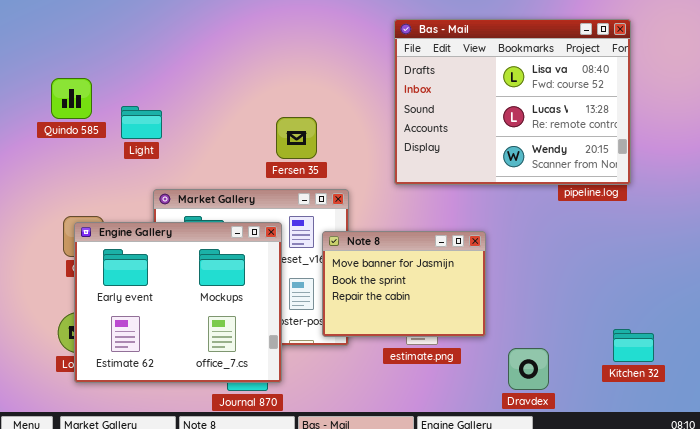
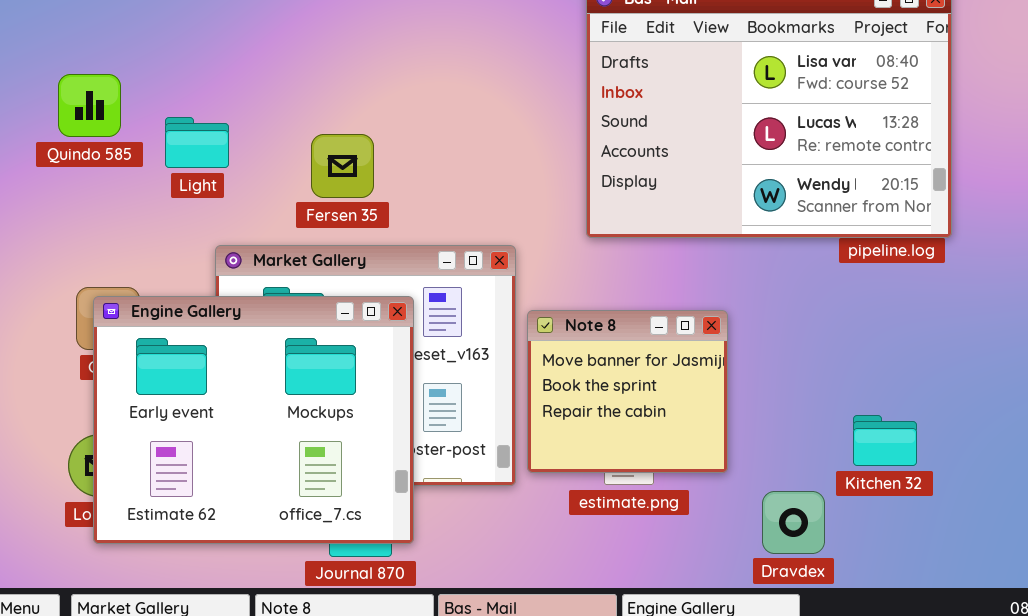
Fersen 35: [276,117,317,159] -> [311,134,374,198], moved
Note 8: [322,231,486,337] -> [527,310,728,473], resized
Kitchen 32: [613,329,654,362] -> [853,415,917,466], moved

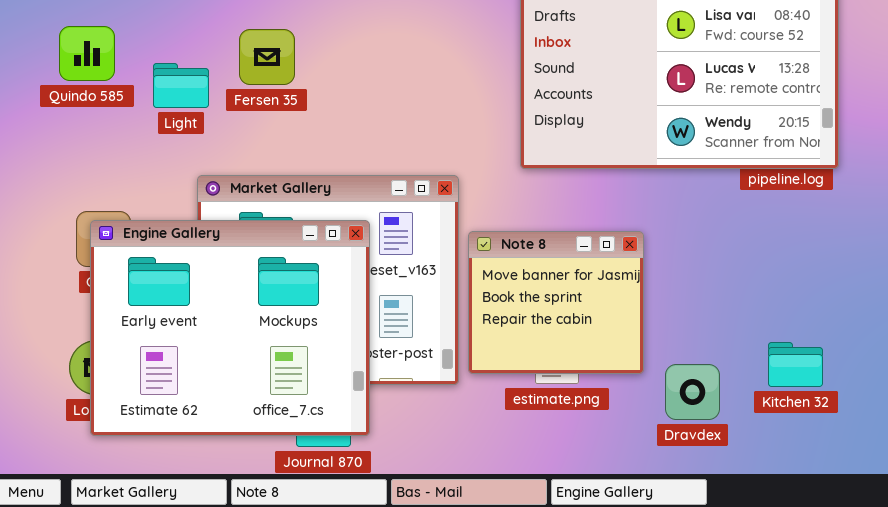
Fersen 35: [311,134,374,198] -> [239,29,295,85], moved
Kitchen 32: [853,415,917,466] -> [768,342,823,387], moved
Dravdex: [762,491,825,554] -> [665,364,720,420], moved

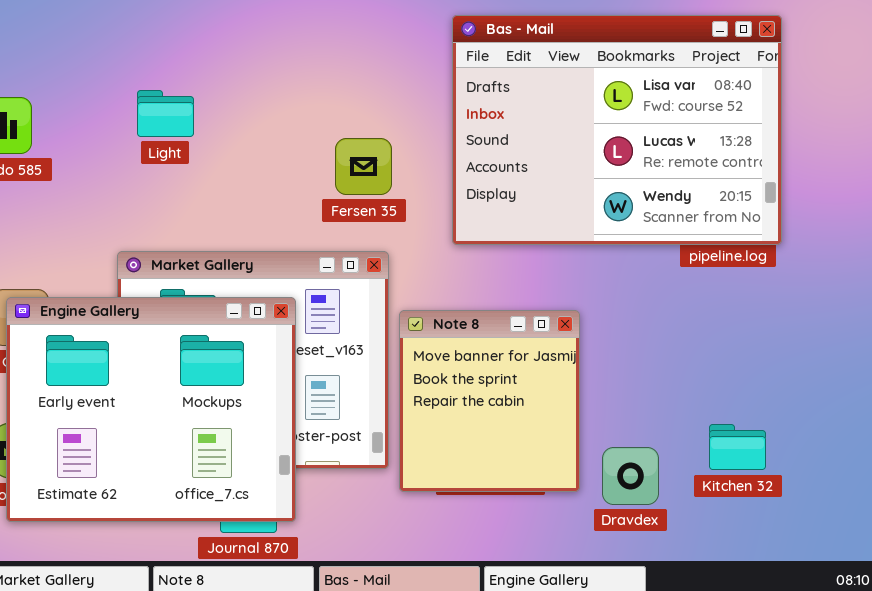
Fersen 35: [239,29,295,85] -> [335,138,392,195], moved
Light: [153,63,209,108] -> [137,90,194,137], moved
Note 8: [468,231,644,374] -> [399,310,580,492], resized

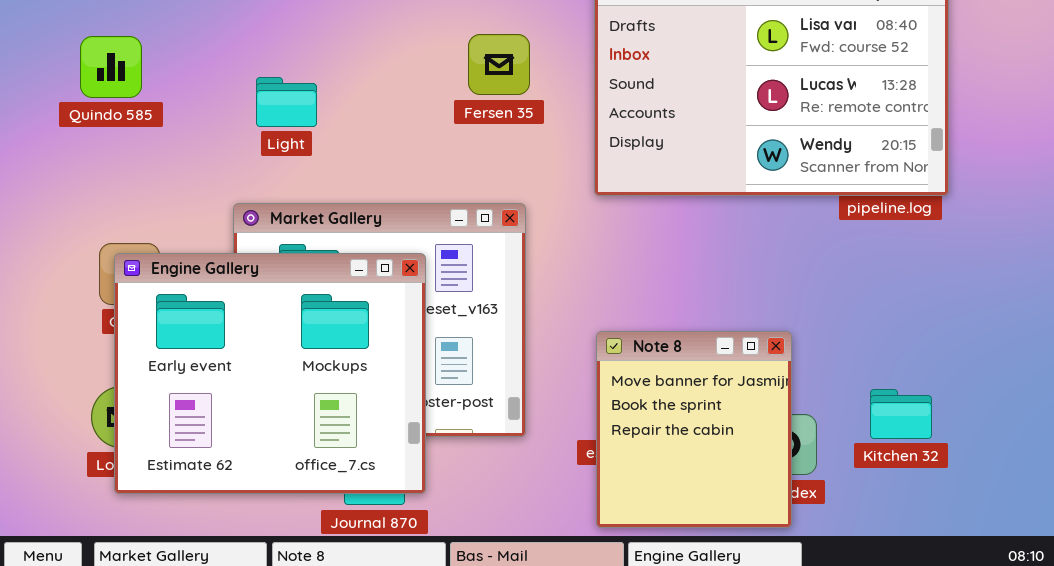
Light: [137,90,194,137] -> [256,77,317,127], moved
Fersen 35: [335,138,392,195] -> [468,34,530,95], moved
Note 8: [399,310,580,492] -> [596,331,792,528], moved

